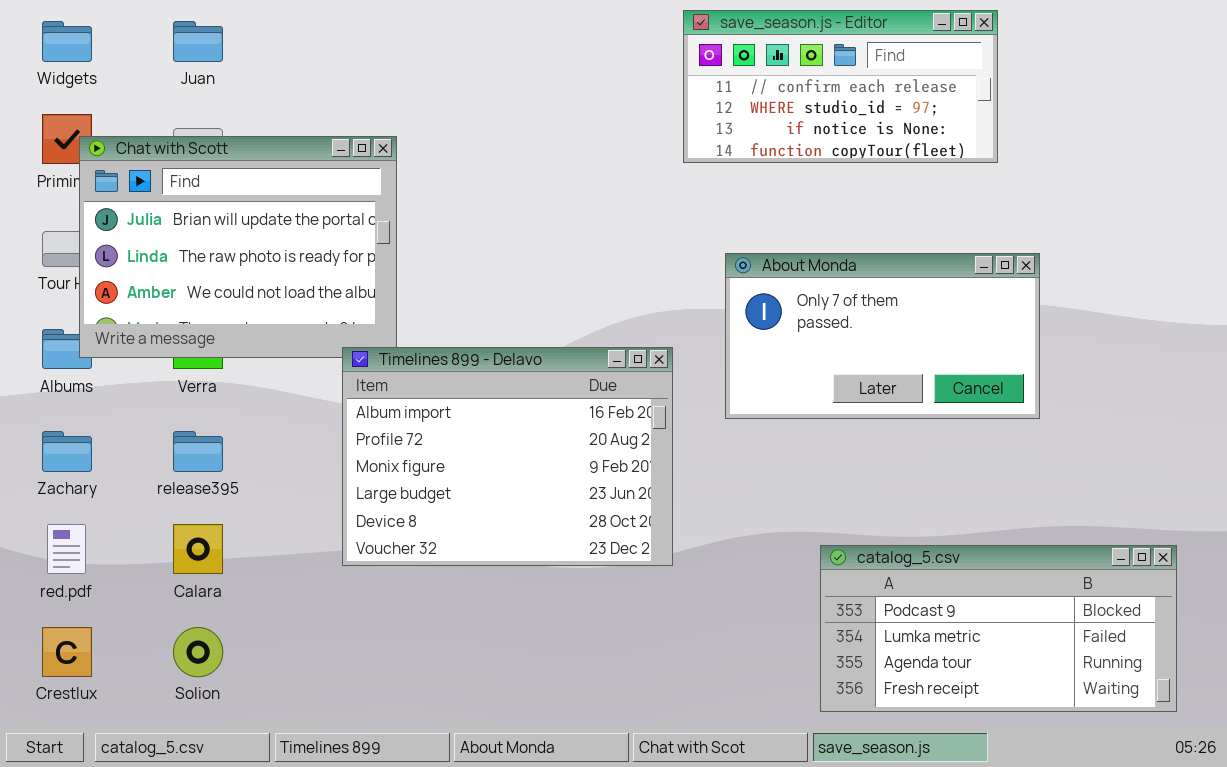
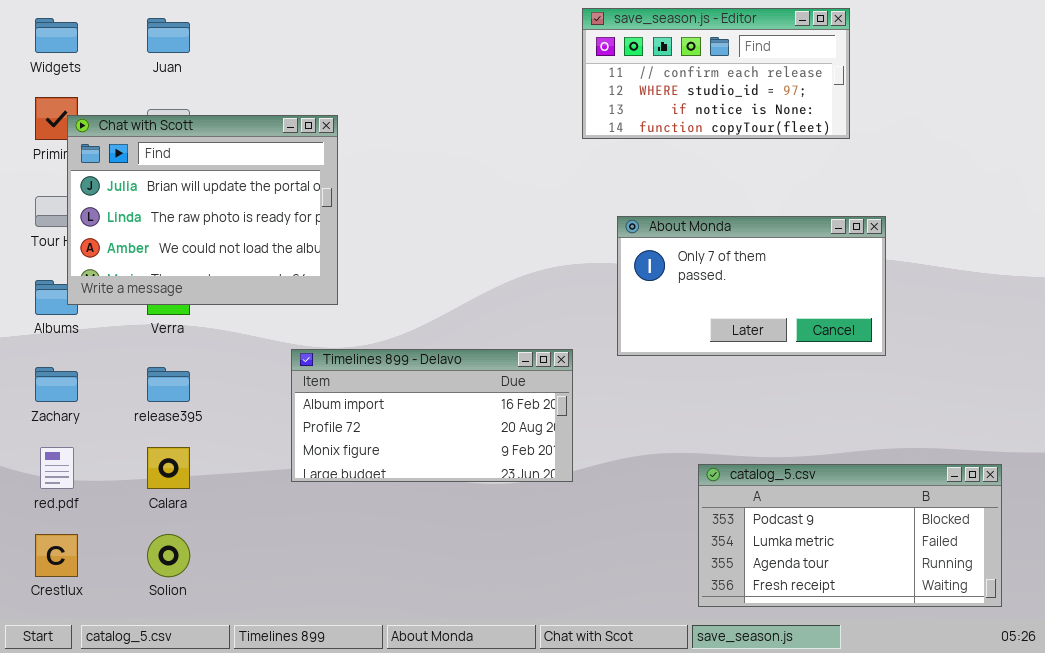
Timelines 899 - Delavo: [342,347,673,566] -> [291,349,573,482], resized

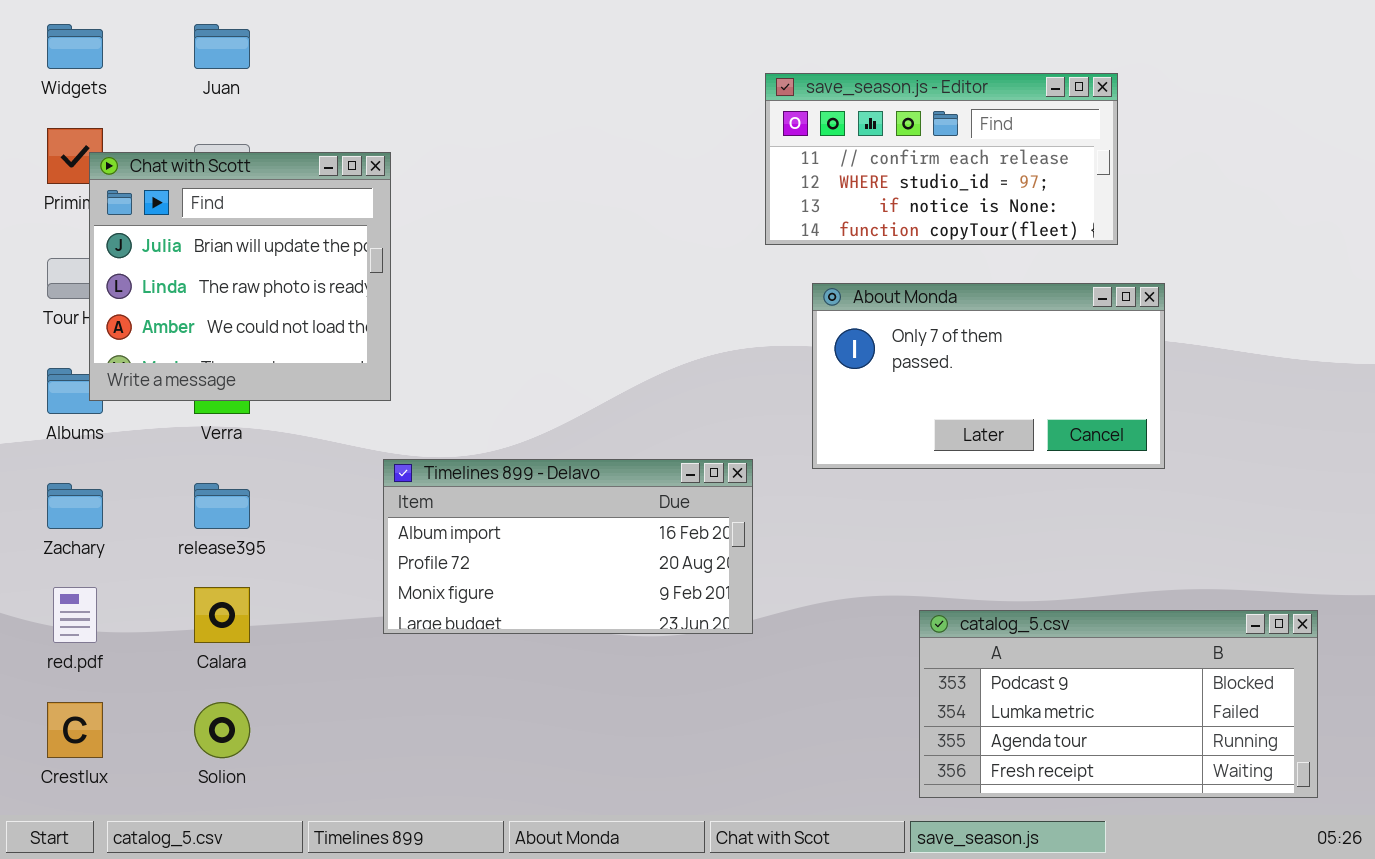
save_season.js - Editor: [582,8,850,139] -> [765,73,1118,245], moved
Chat with Scott: [67,115,338,305] -> [89,152,391,401], resized

